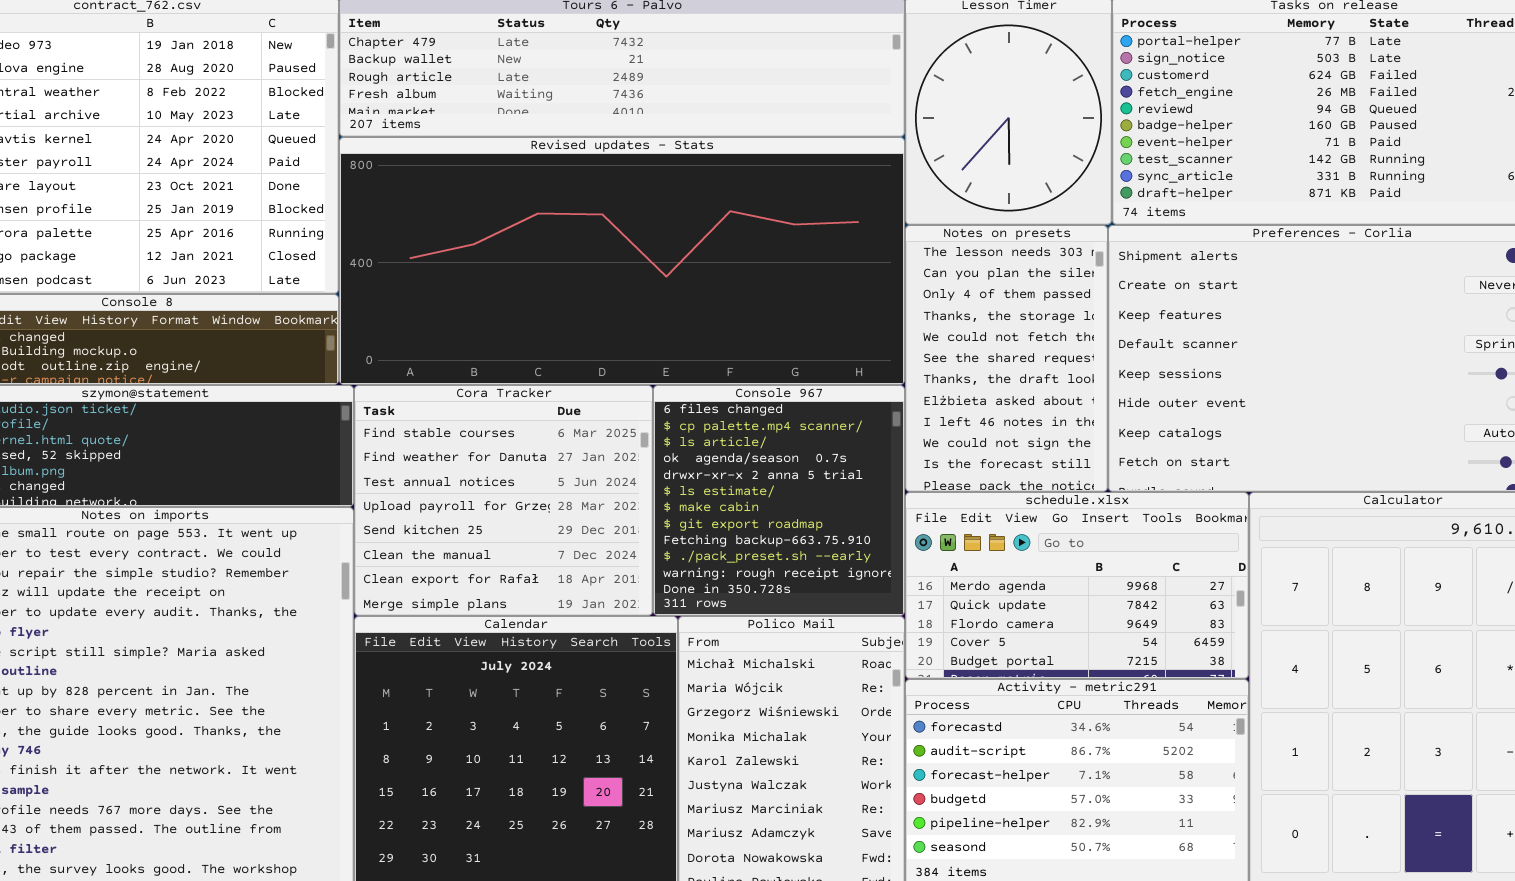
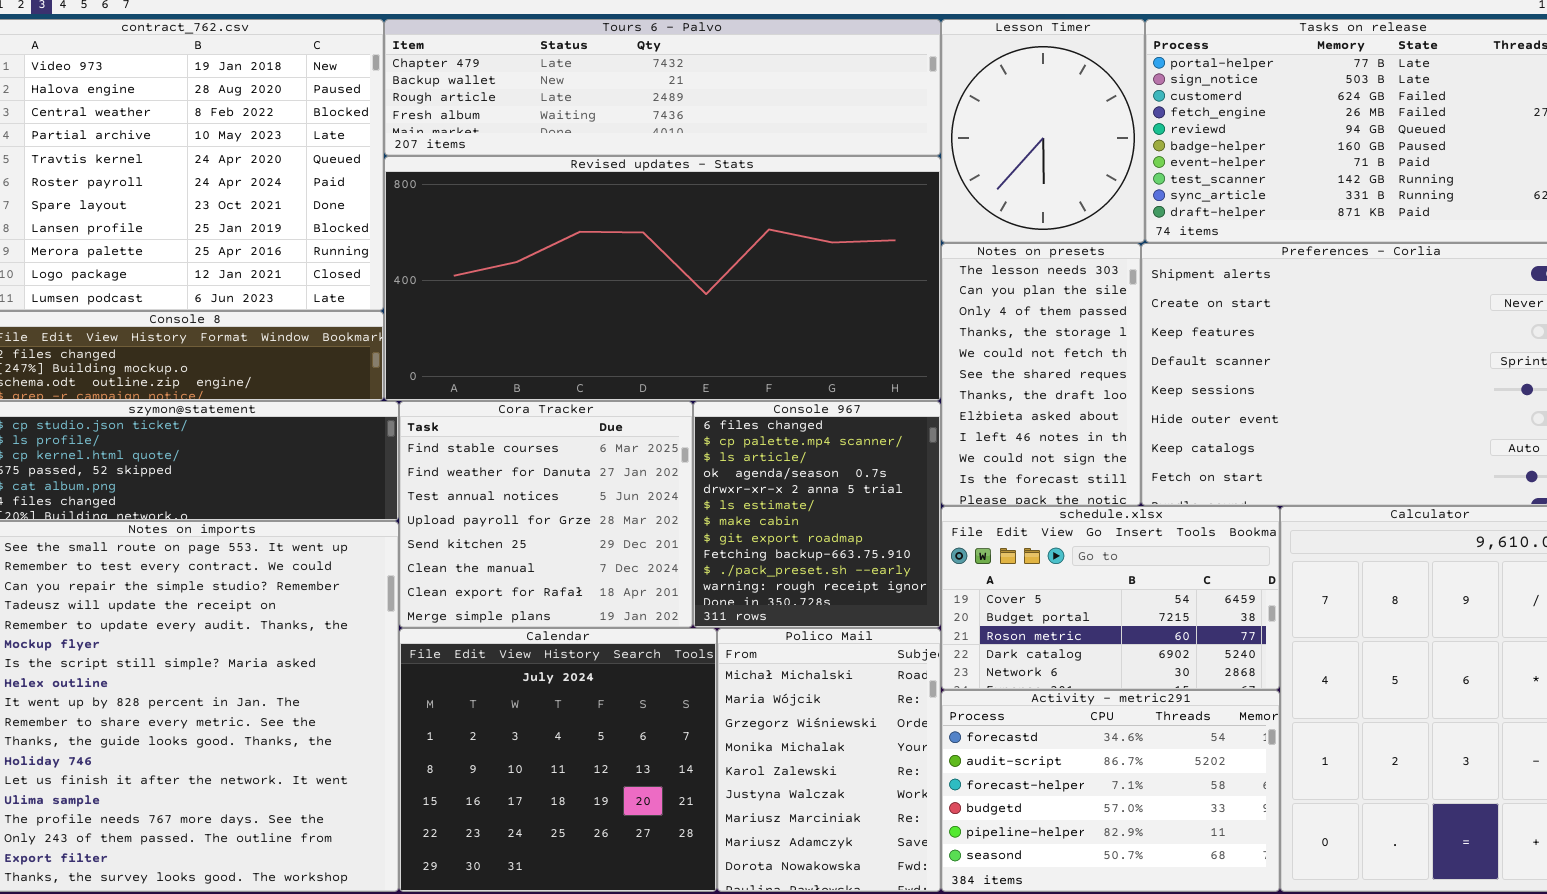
schedule.xlsx: [905,492,1249,679] -> [941,506,1280,690], scrolled down 3 rows

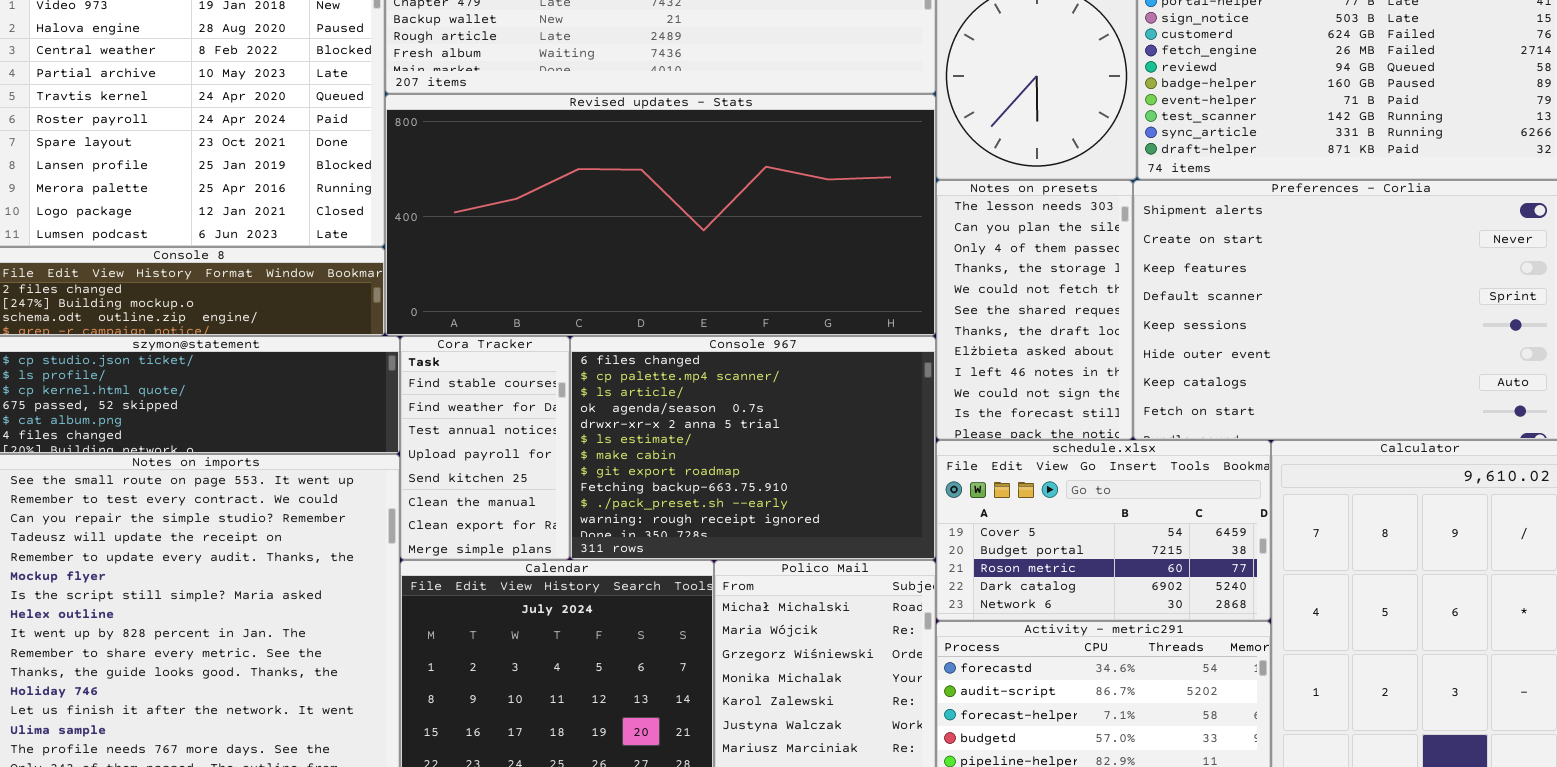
Cora Tracker: [399,401,693,628] -> [400,336,570,560], resized
Console 967: [693,401,941,628] -> [570,336,936,560], resized

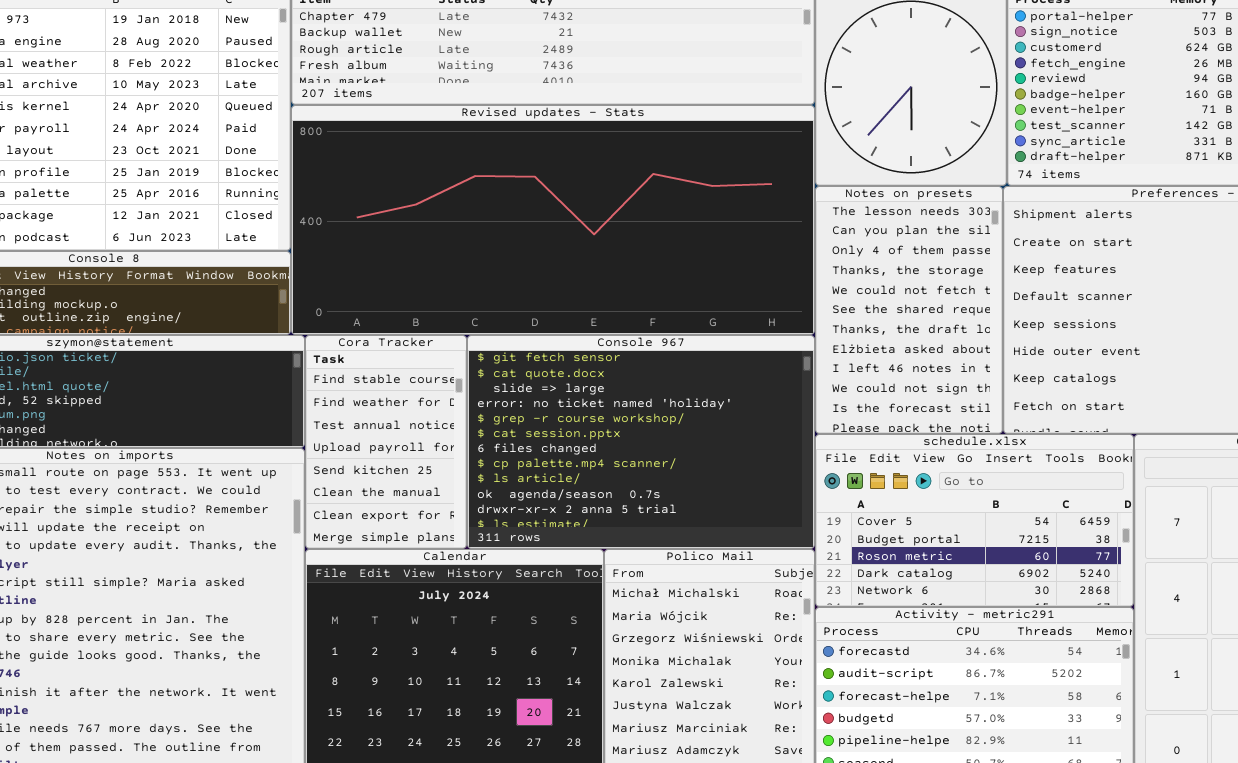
Console 967: [570,336,936,560] -> [467,335,815,549], scrolled up 6 rows

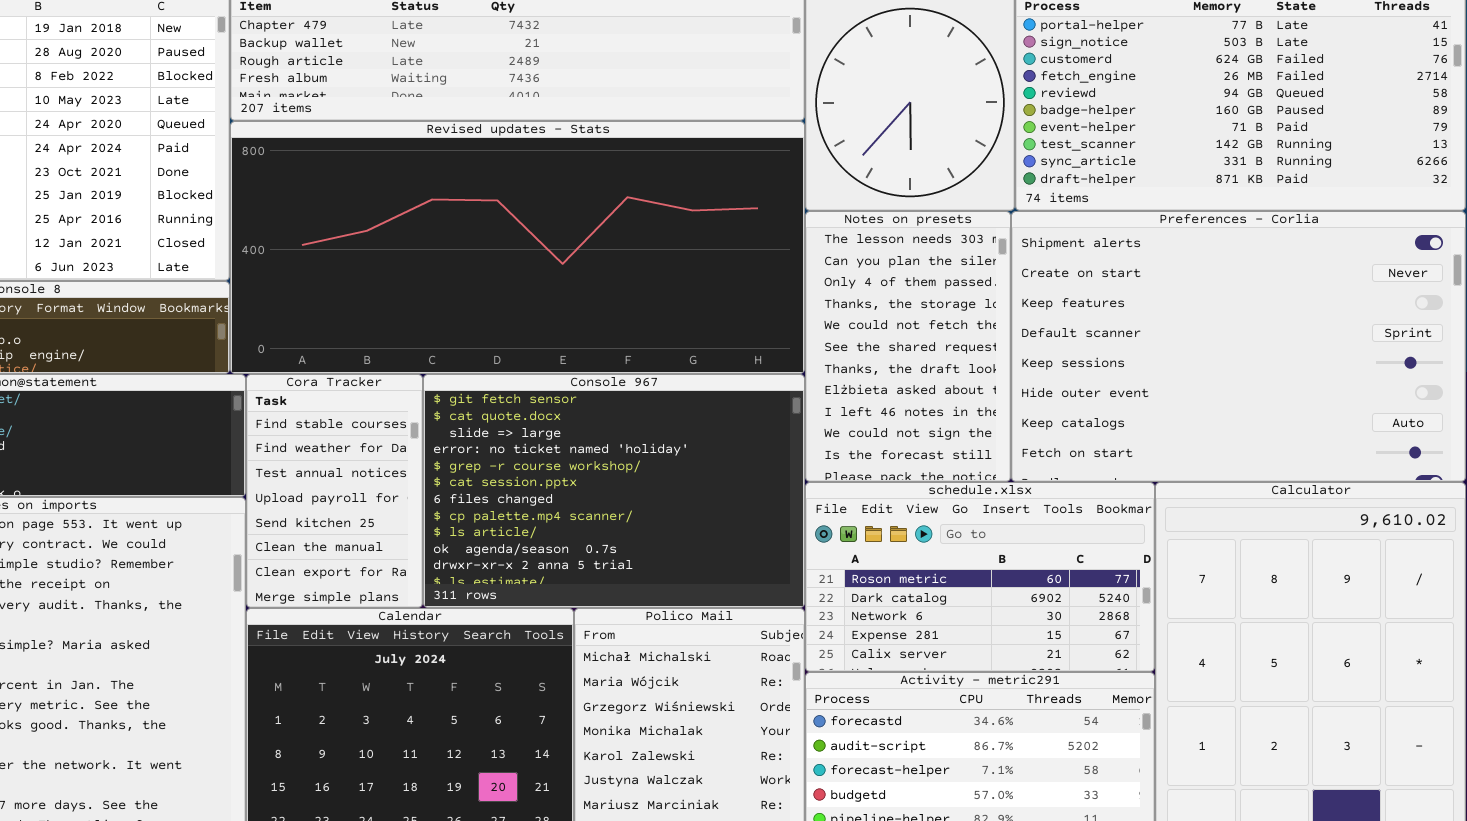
schedule.xlsx: [815,434,1134,607] -> [805,482,1155,672], scrolled down 2 rows

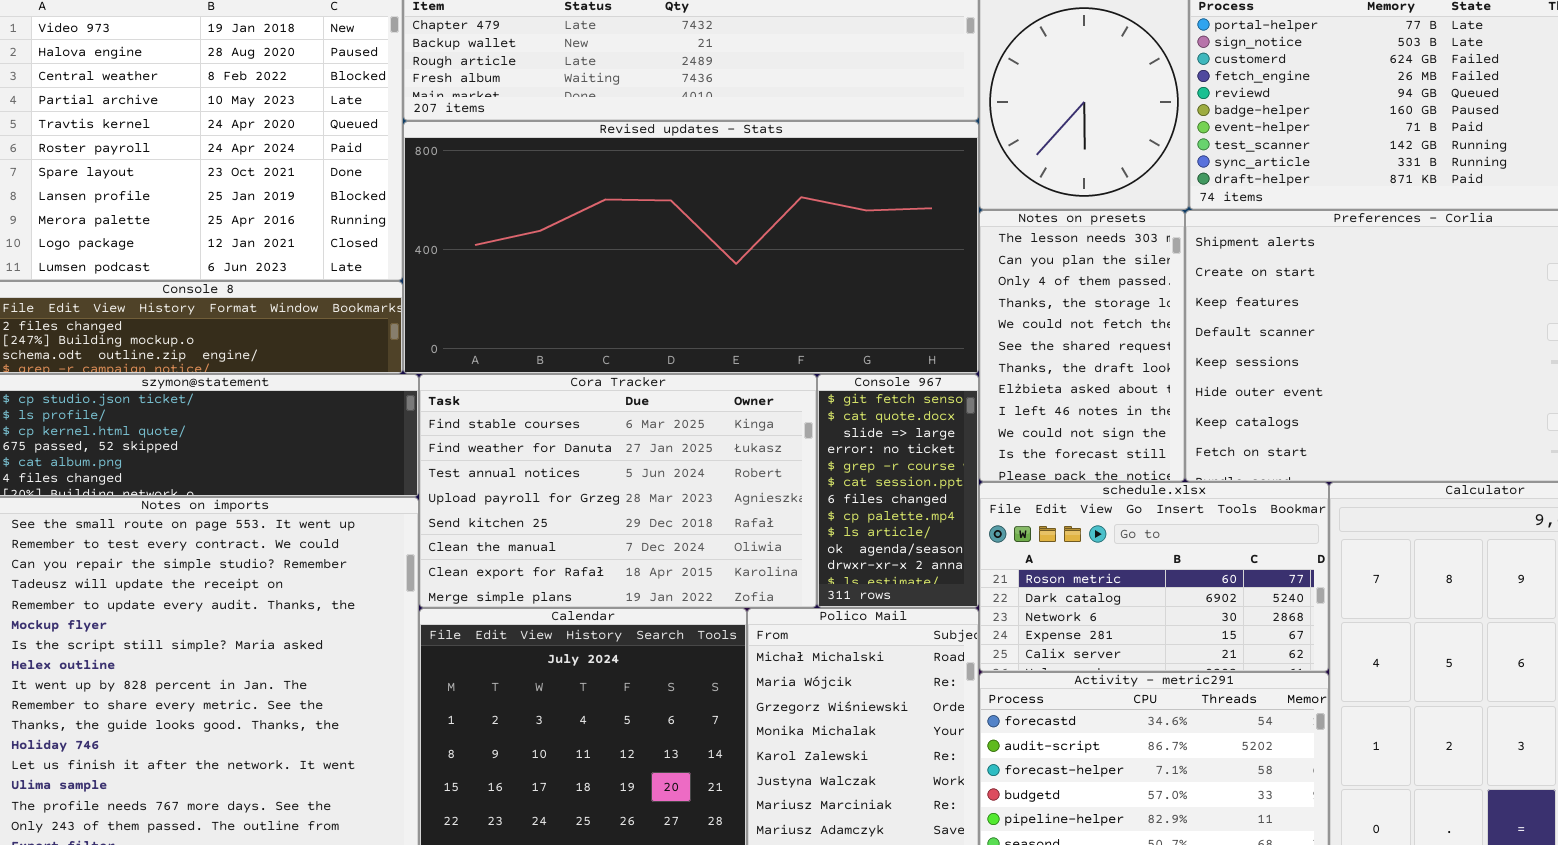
Cora Tracker: [246,374,423,608] -> [419,374,817,608], resized
Console 967: [423,374,805,608] -> [817,374,979,608], resized

